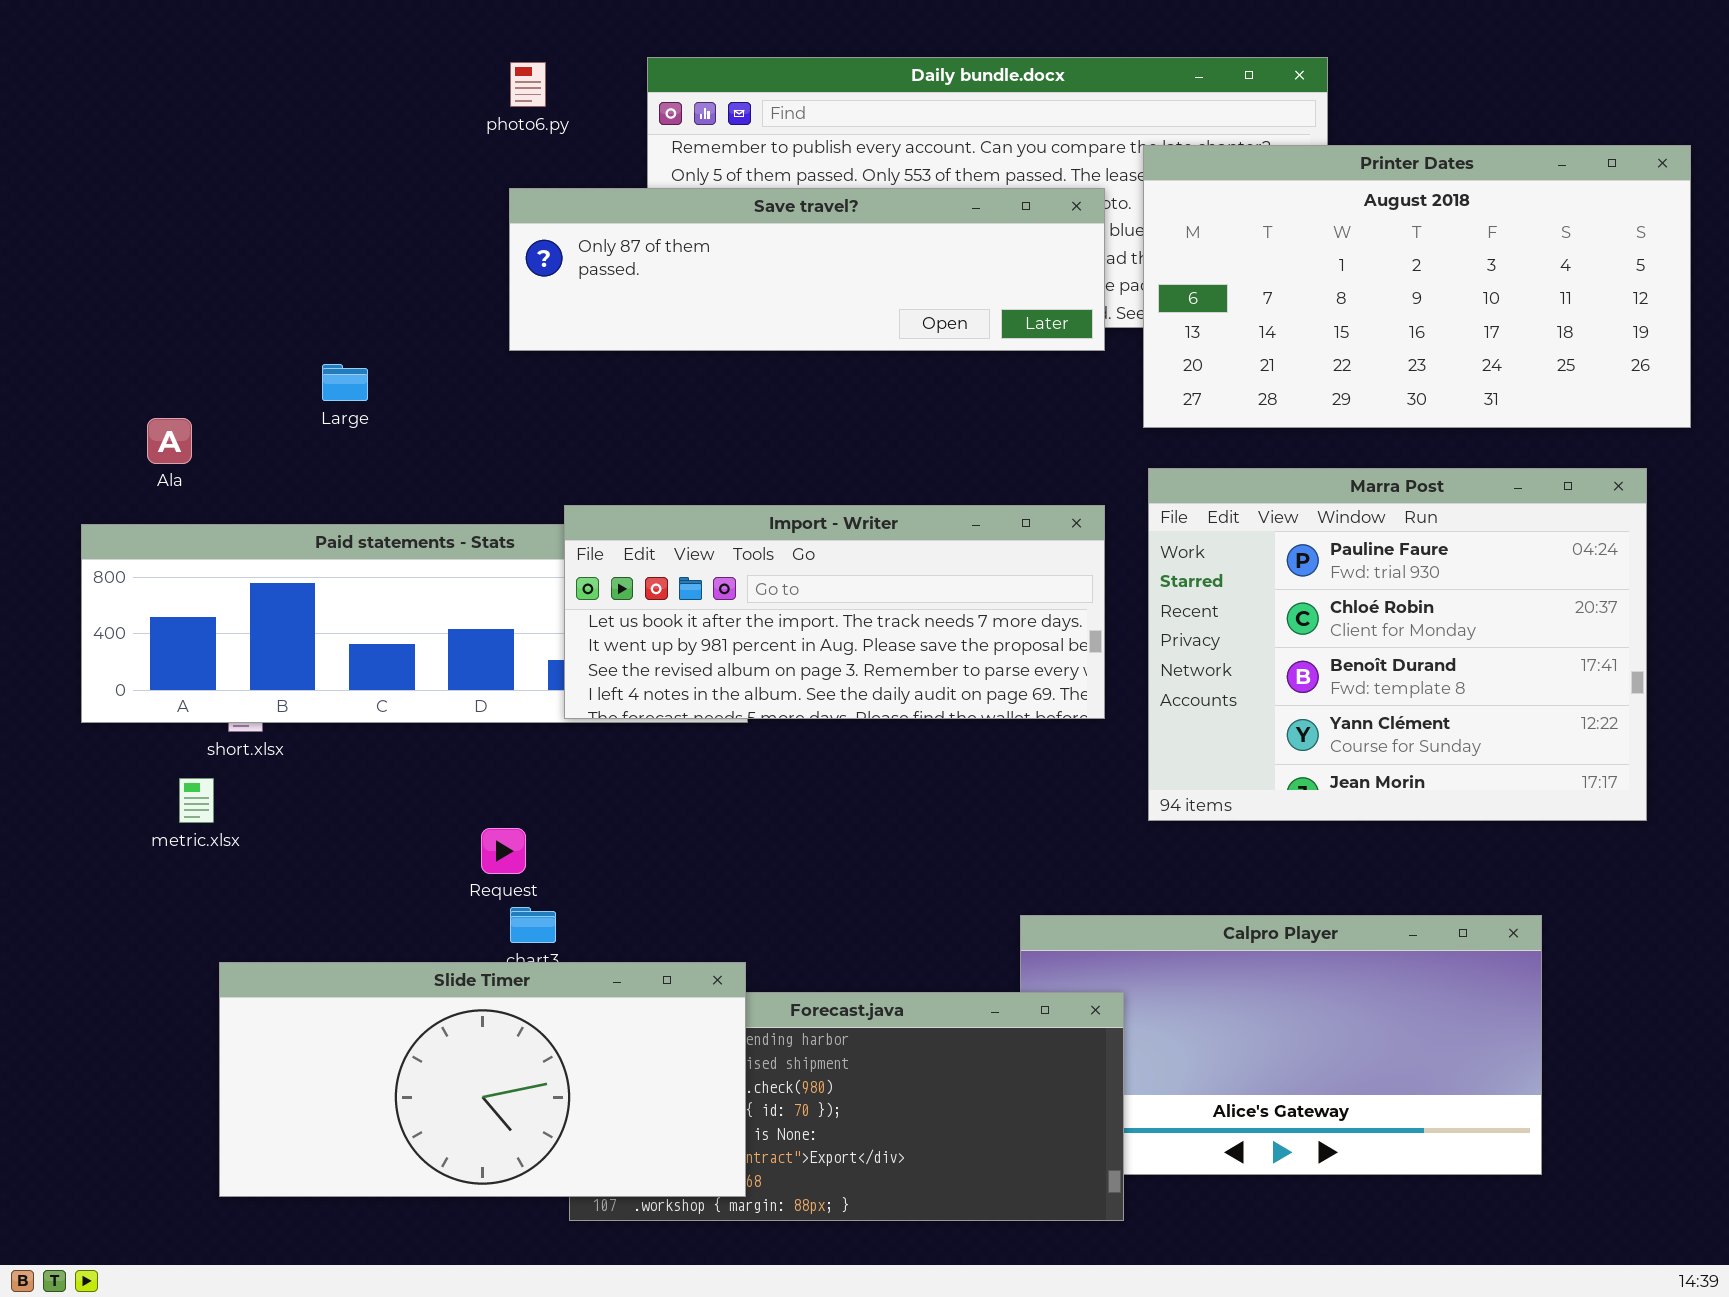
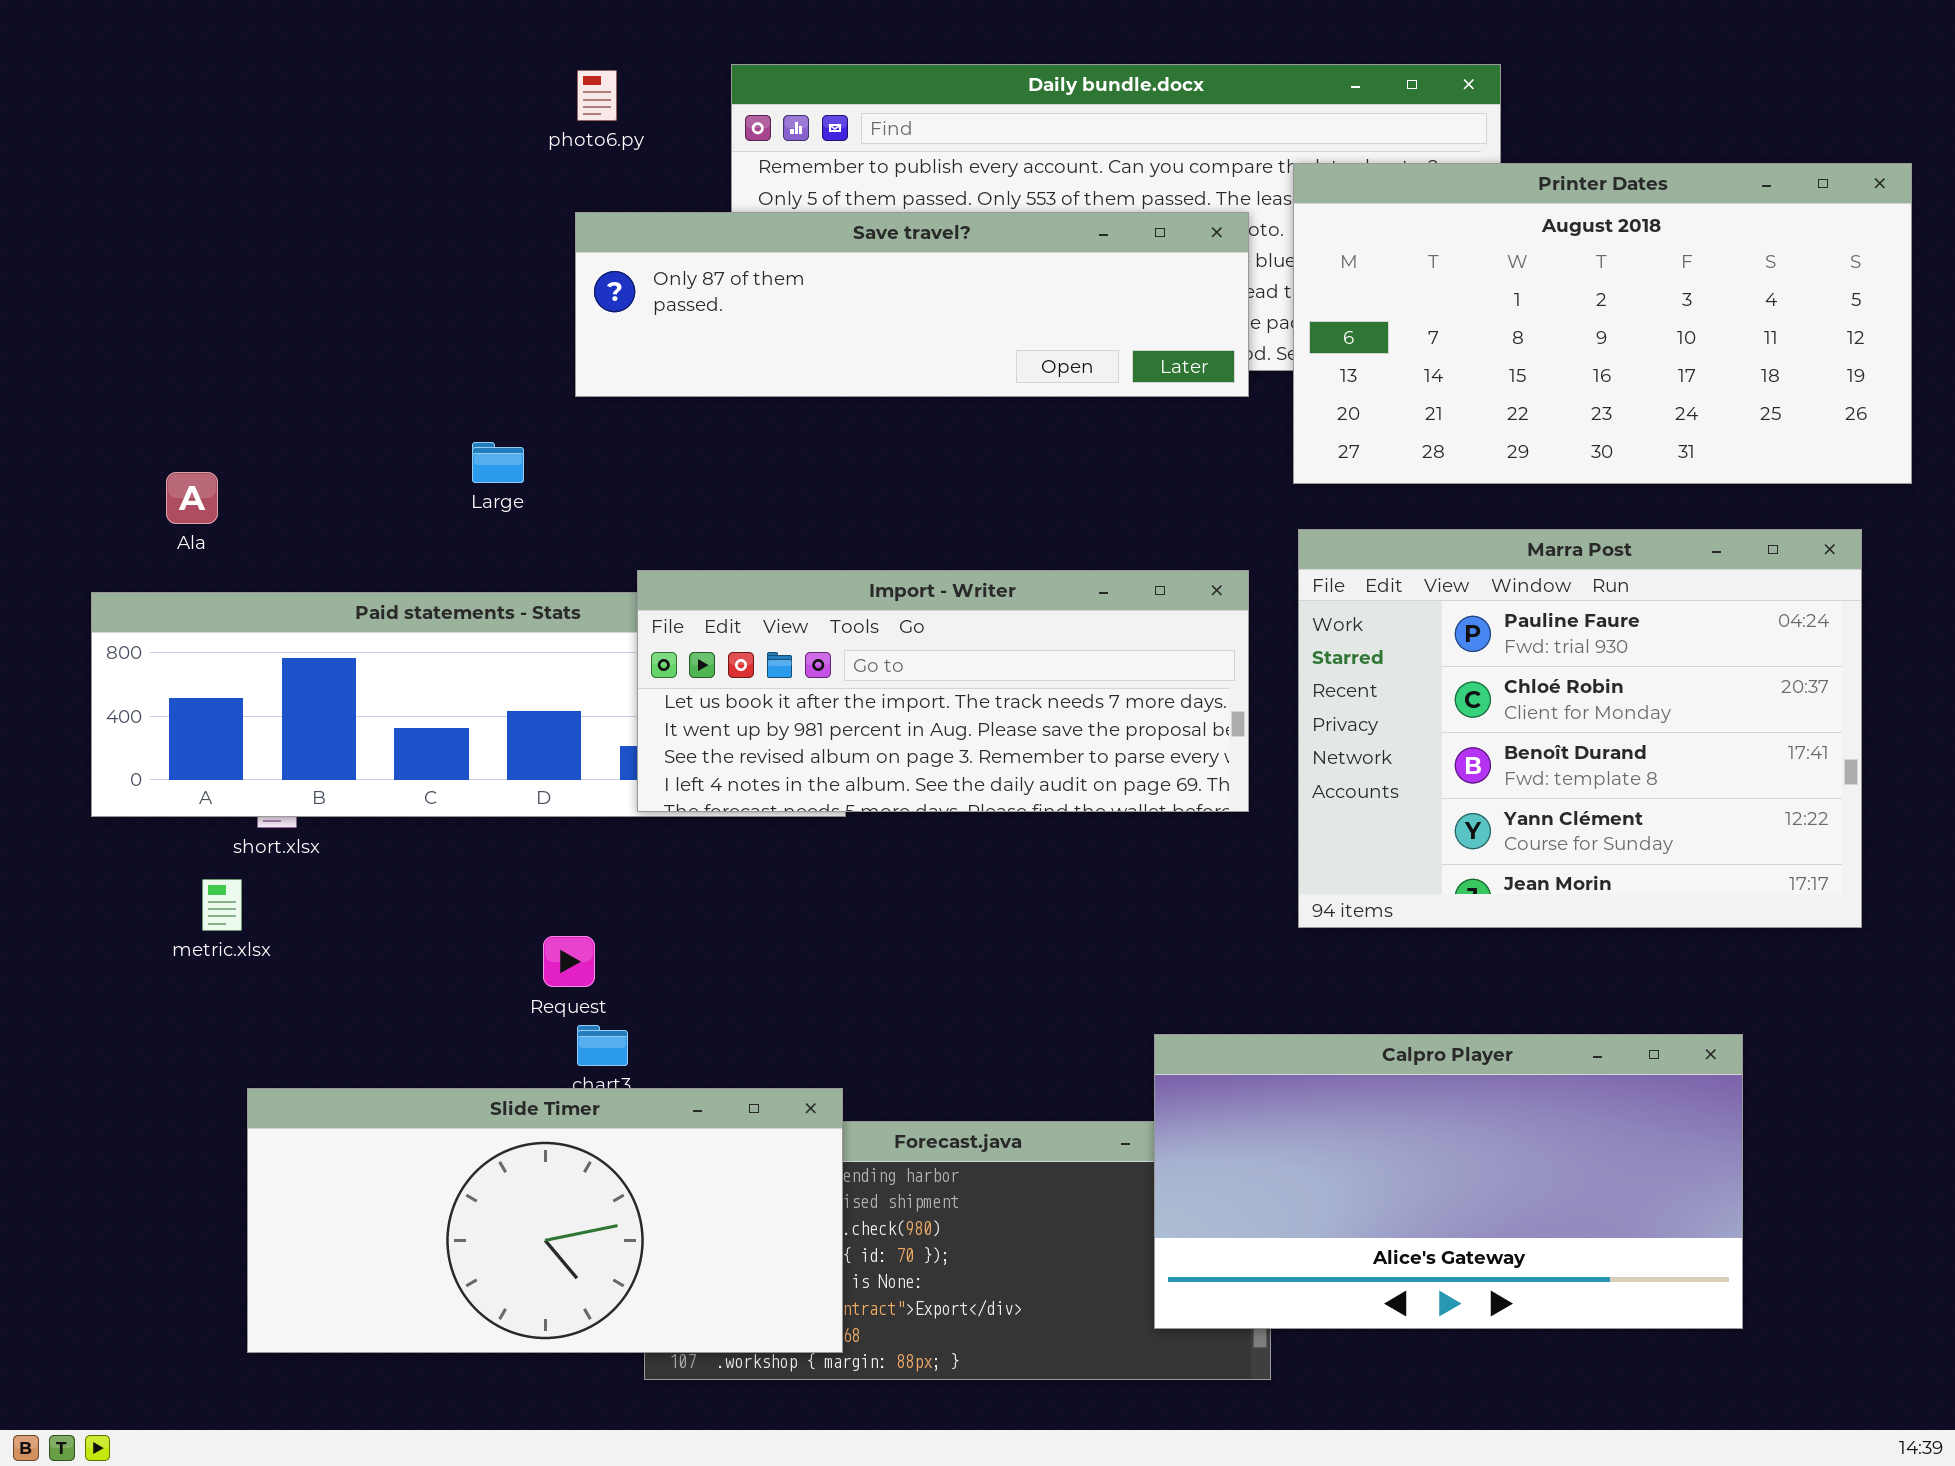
Large: [322,364,368,401] -> [472,442,524,483], moved
Calpro Player: [1020,915,1542,1175] -> [1154,1034,1743,1329], raised

